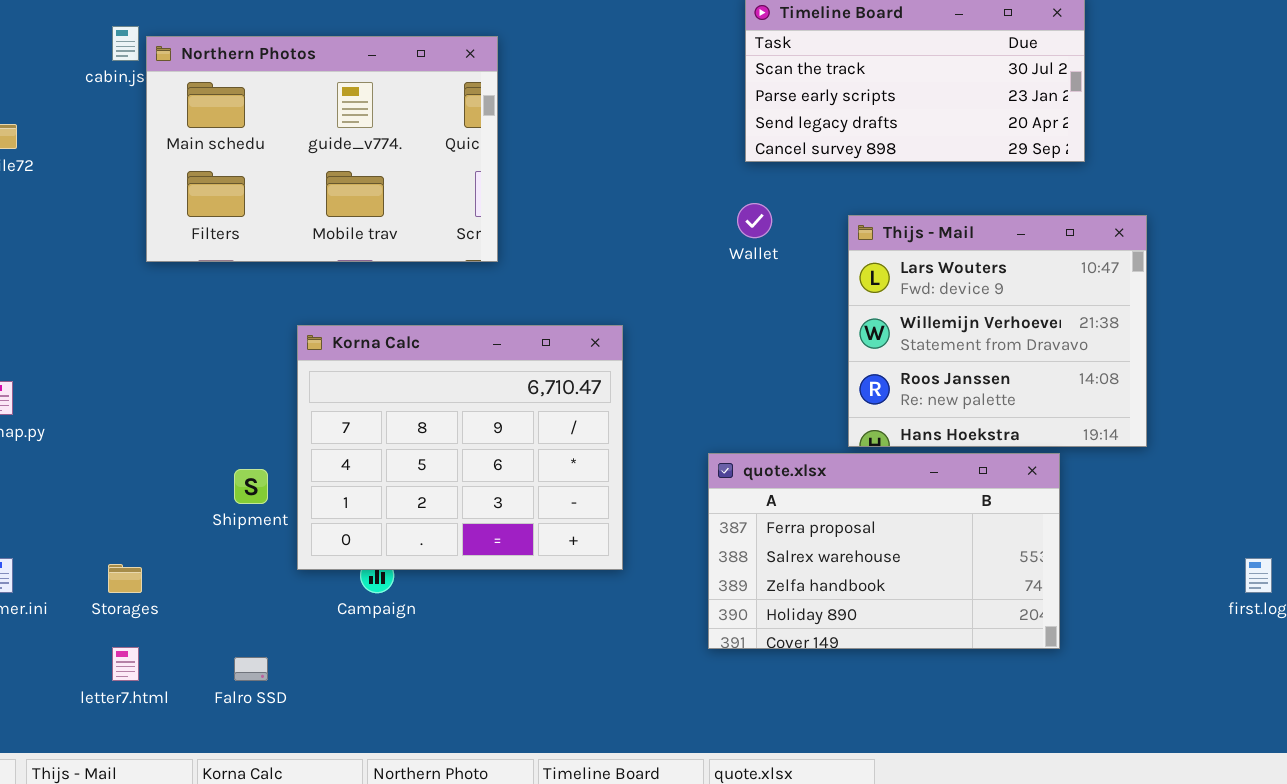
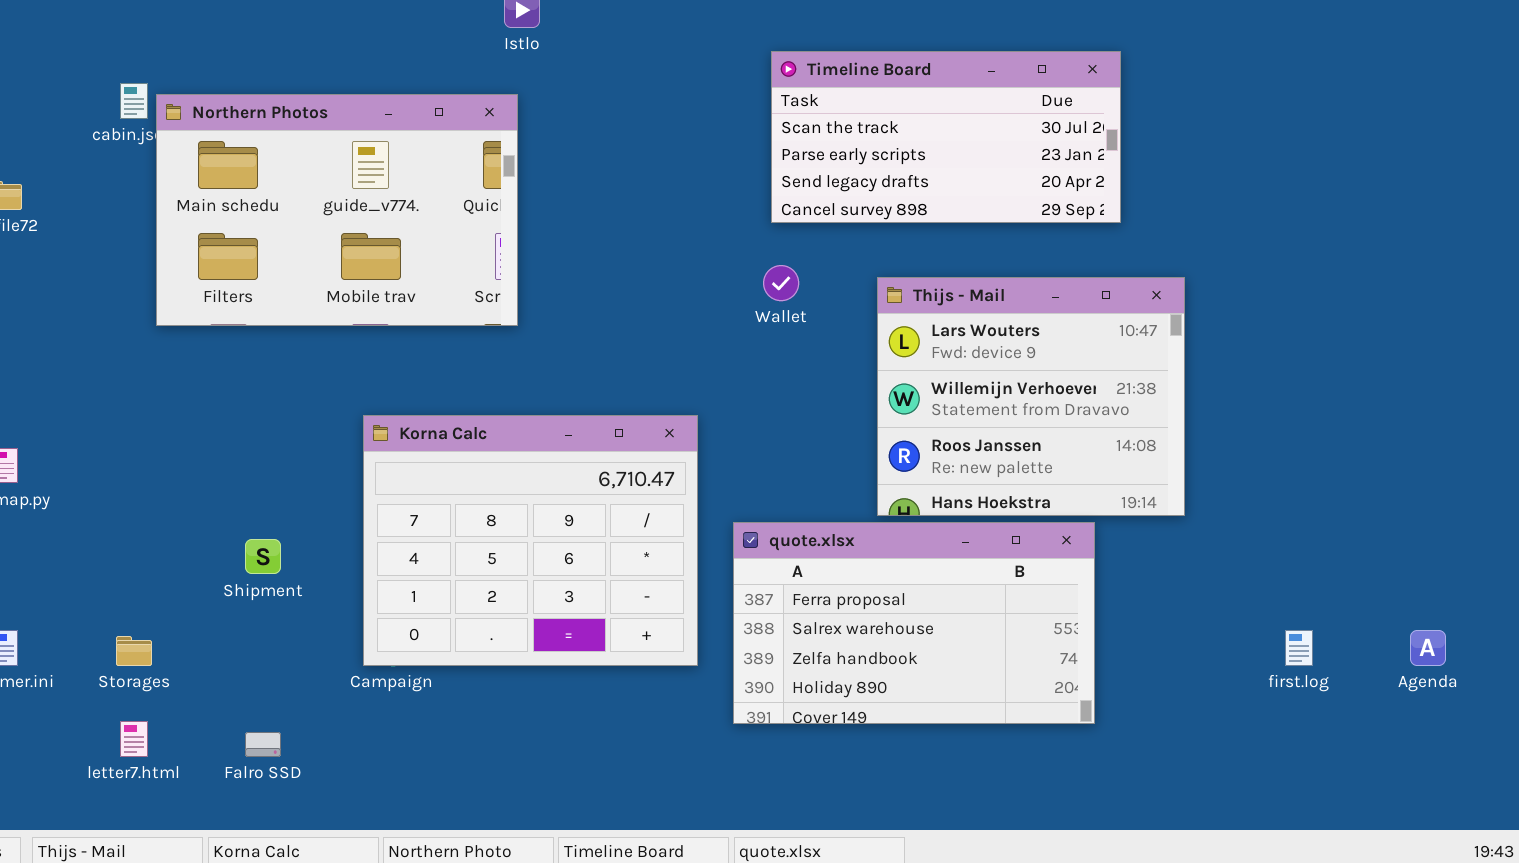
Korna Calc: [297,325,623,570] -> [363,415,698,666], moved

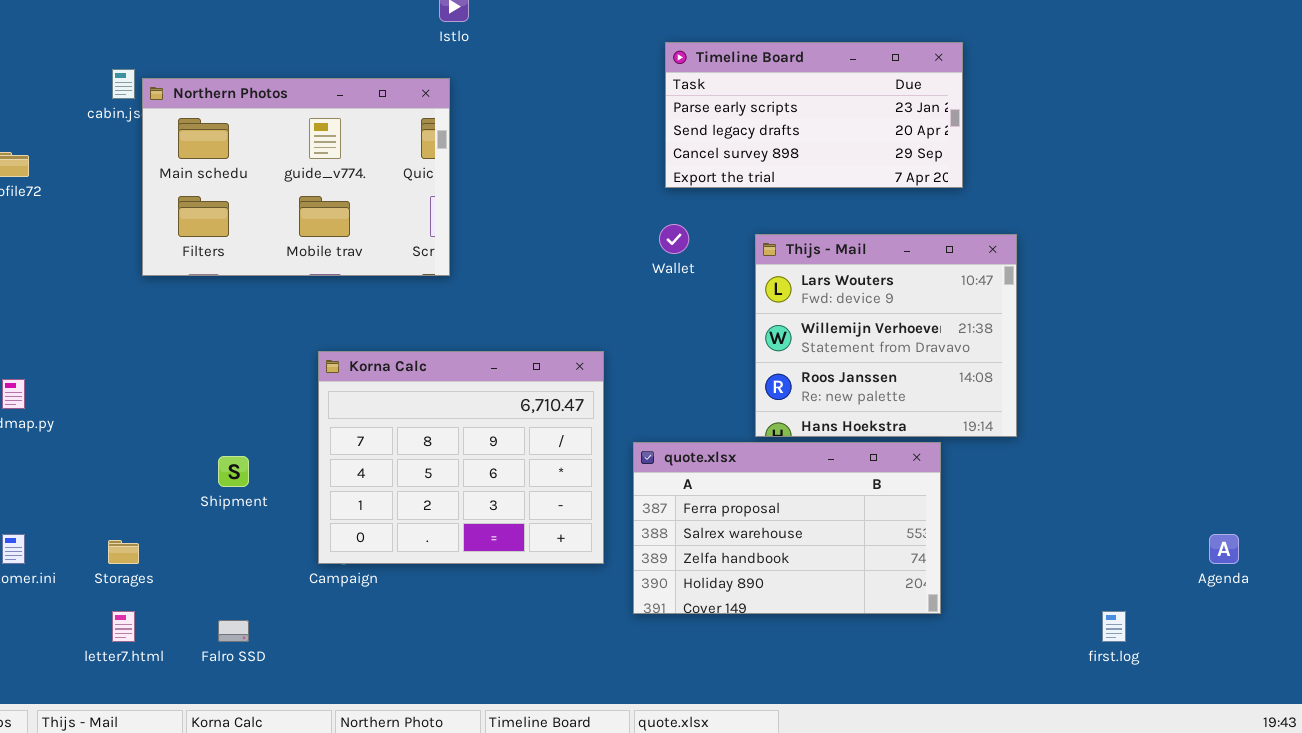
Timeline Board: [771,51,1121,223] -> [665,42,963,188], scrolled down 1 row
first.log: [1285,630,1313,666] -> [1102,611,1126,642], moved

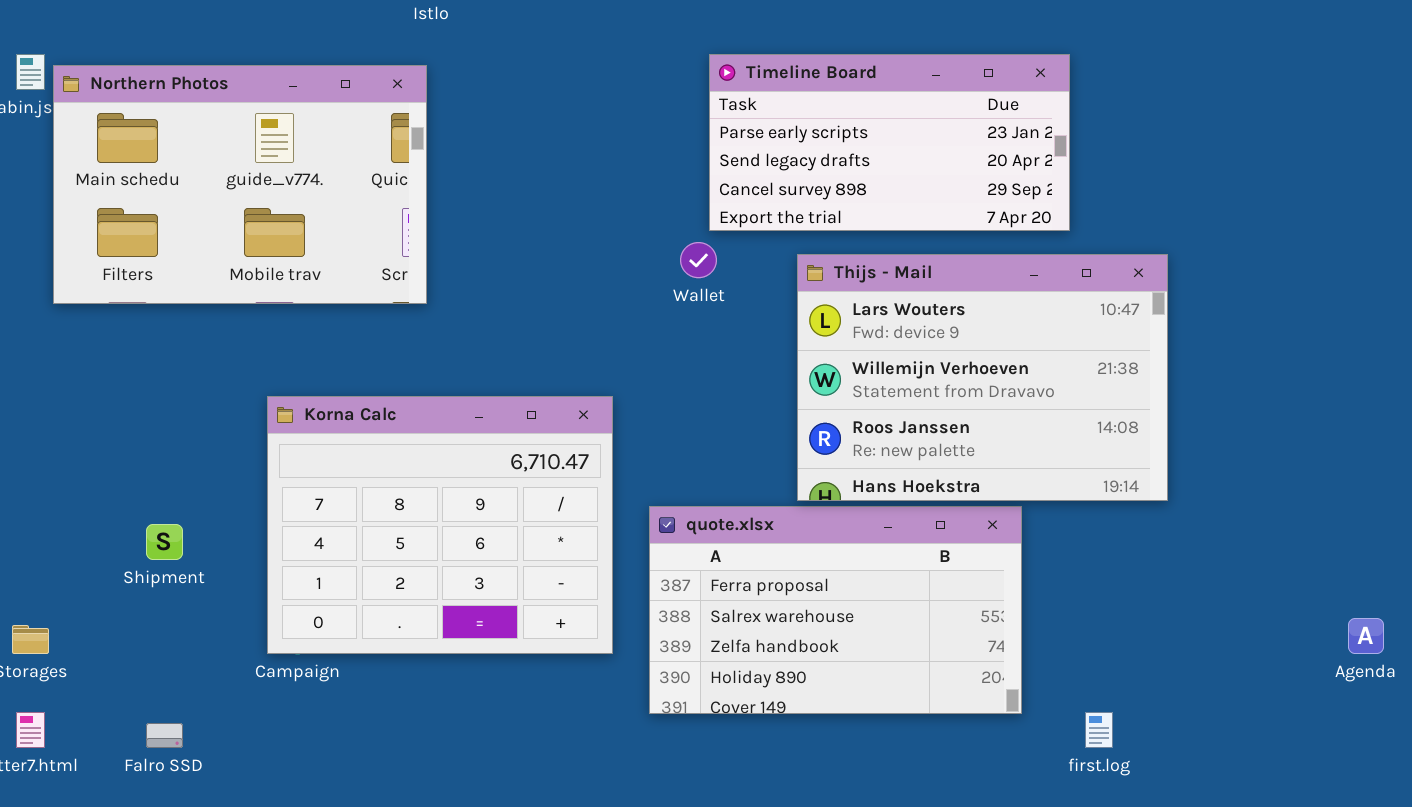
Timeline Board: [665,42,963,188] -> [709,54,1070,231], moved
Thijs - Mail: [755,234,1017,437] -> [797,254,1168,501], resized
first.log: [1102,611,1126,642] -> [1085,712,1113,748], moved

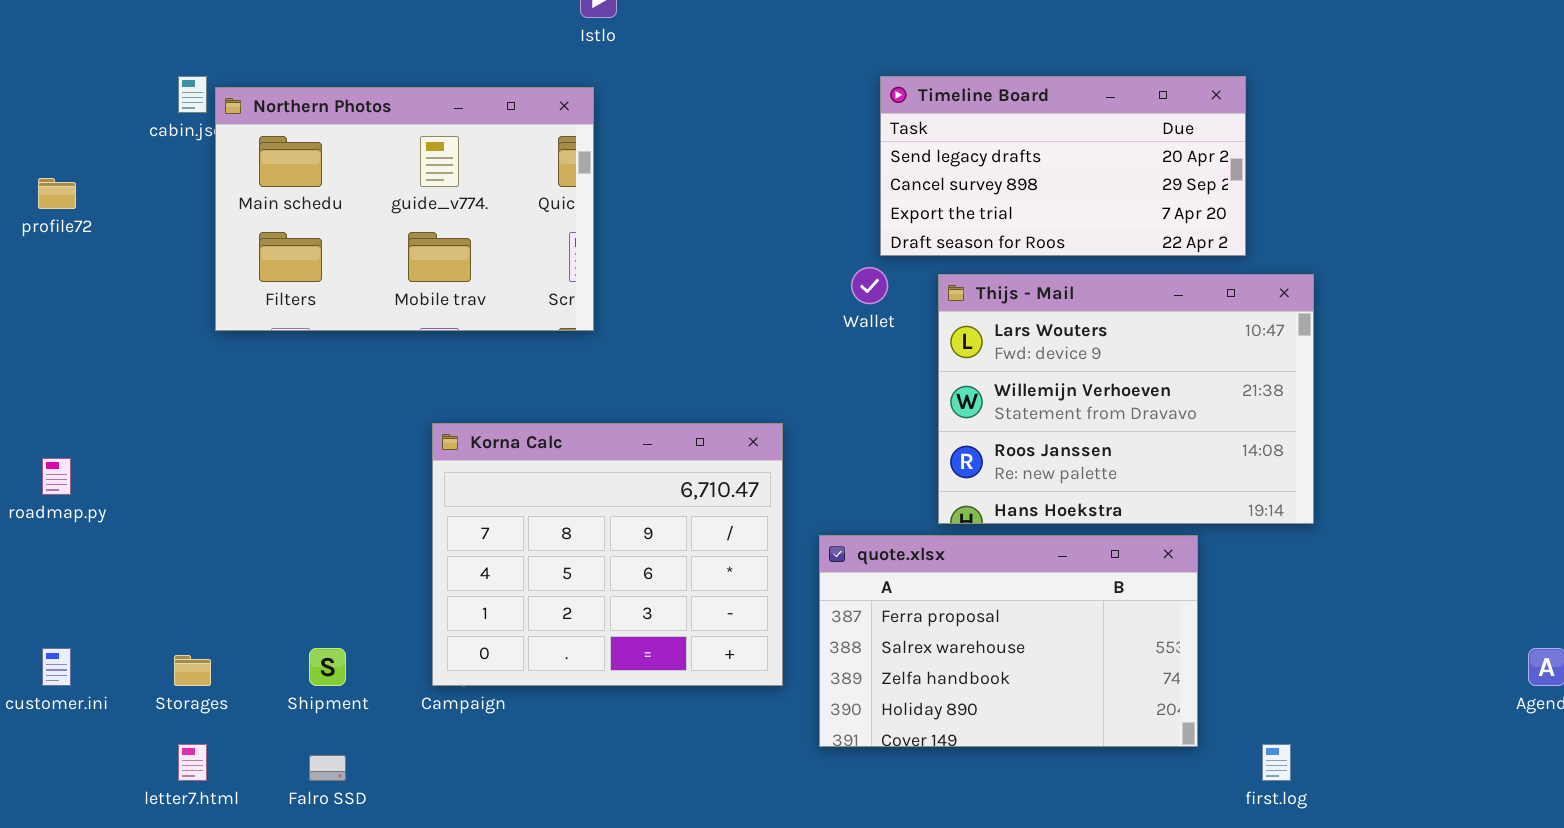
Timeline Board: [709,54,1070,231] -> [880,76,1246,256], scrolled down 1 row
Thijs - Mail: [797,254,1168,501] -> [938,274,1314,524], moved
Shipment: [146,524,183,560] -> [309,648,346,686], moved

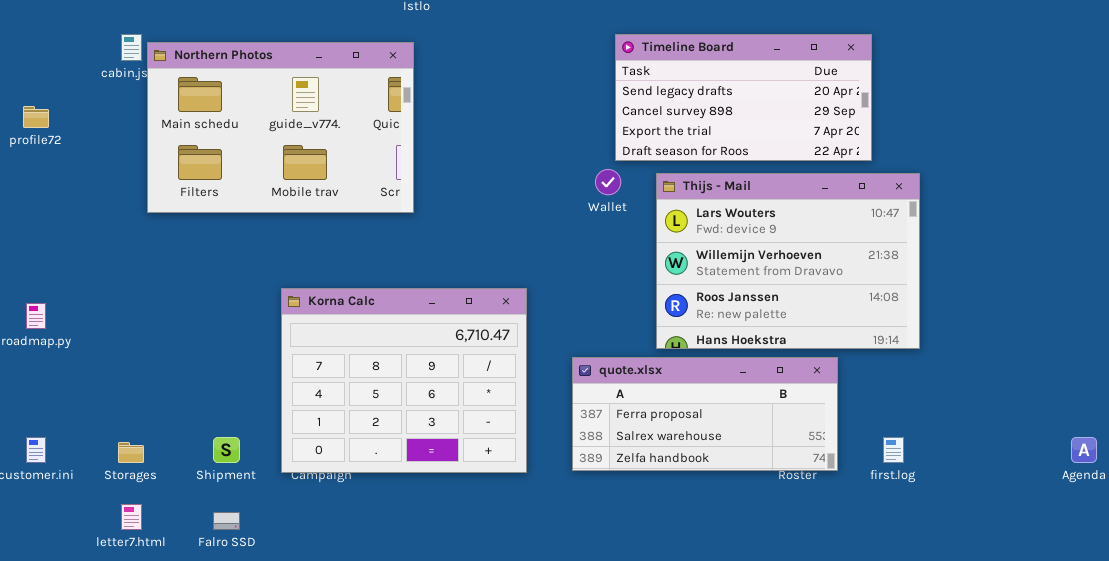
Korna Calc: [432,423,783,686] -> [281,288,527,473], moved
quote.xlsx: [819,535,1198,747] -> [572,357,838,471], resized
first.log: [1262,744,1291,781] -> [883,437,904,463], moved

